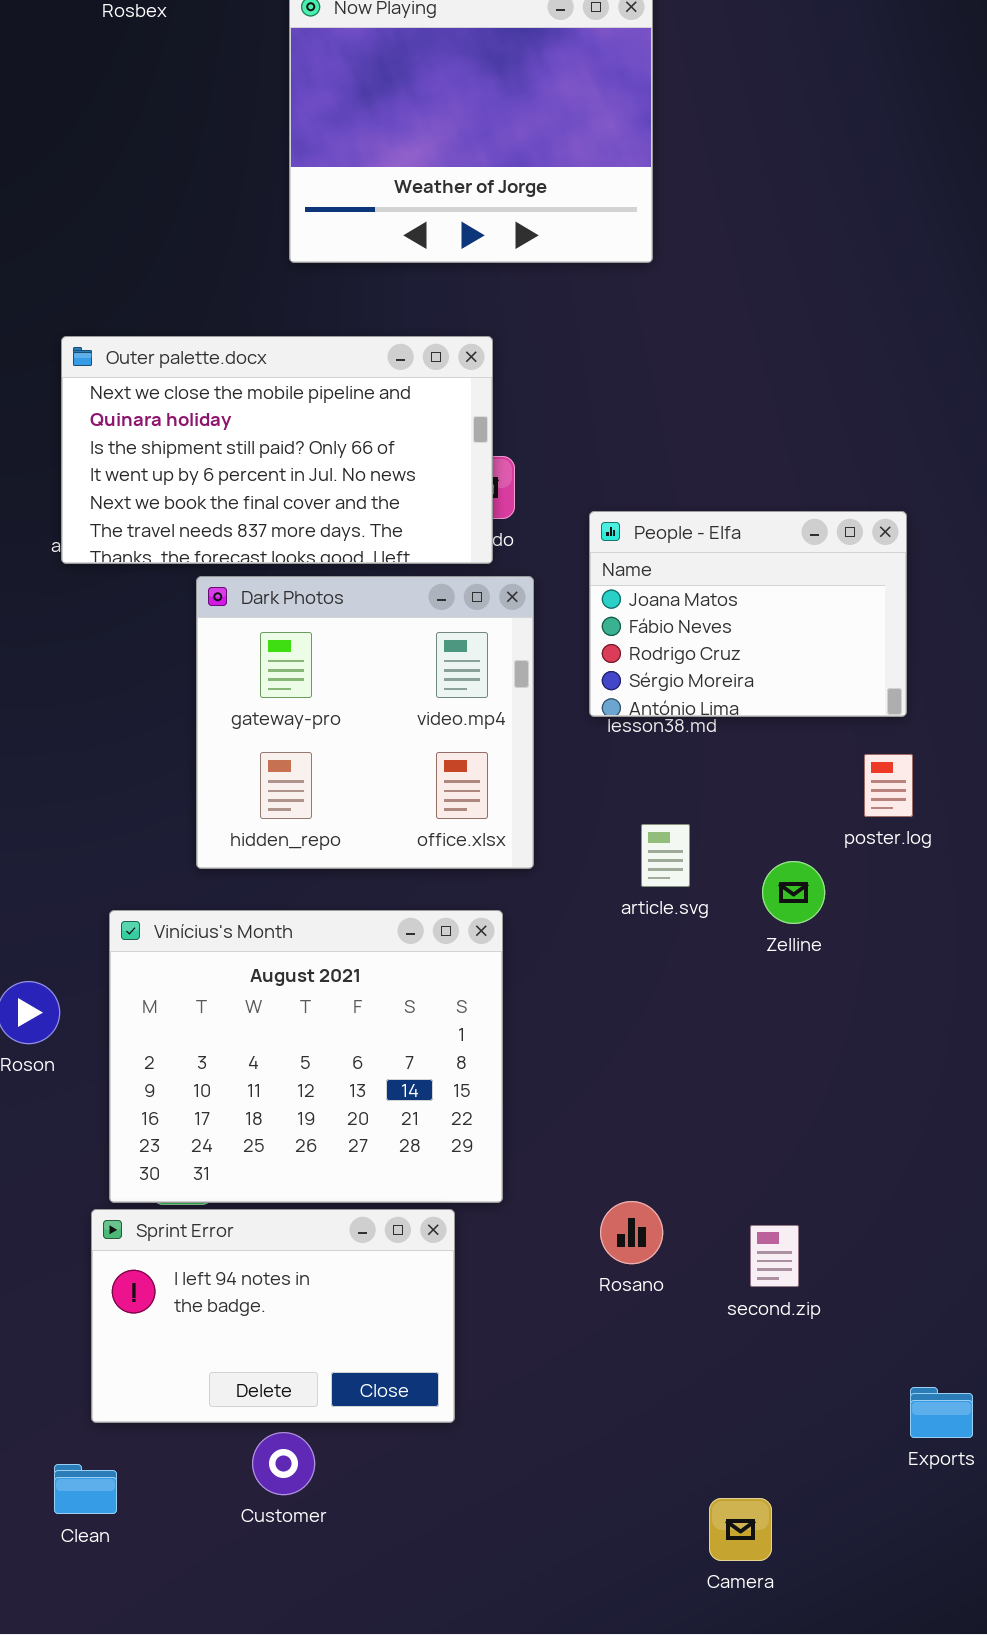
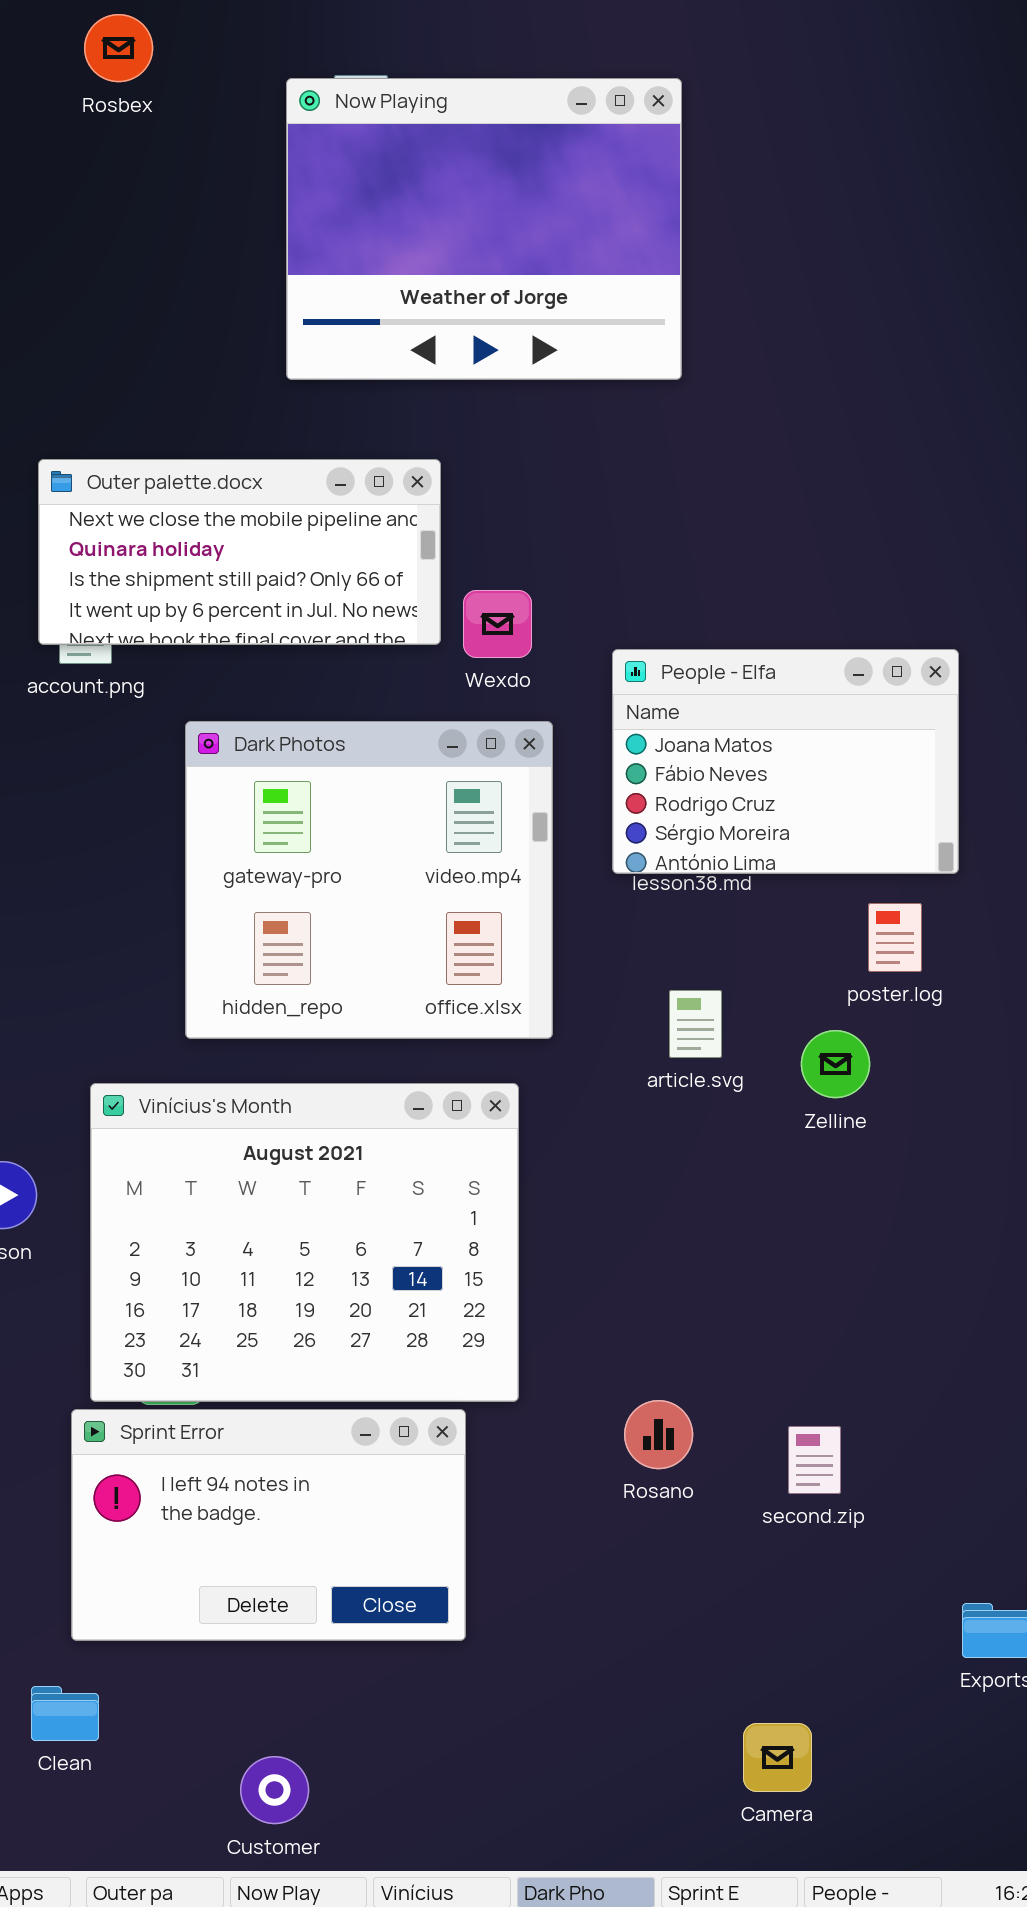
Outer palette.docx: [61,336,493,564] -> [38,459,441,645], resized
poster.log: [864,754,913,817] -> [868,903,922,972], moved
Customer: [252,1432,315,1495] -> [240,1756,309,1824], moved

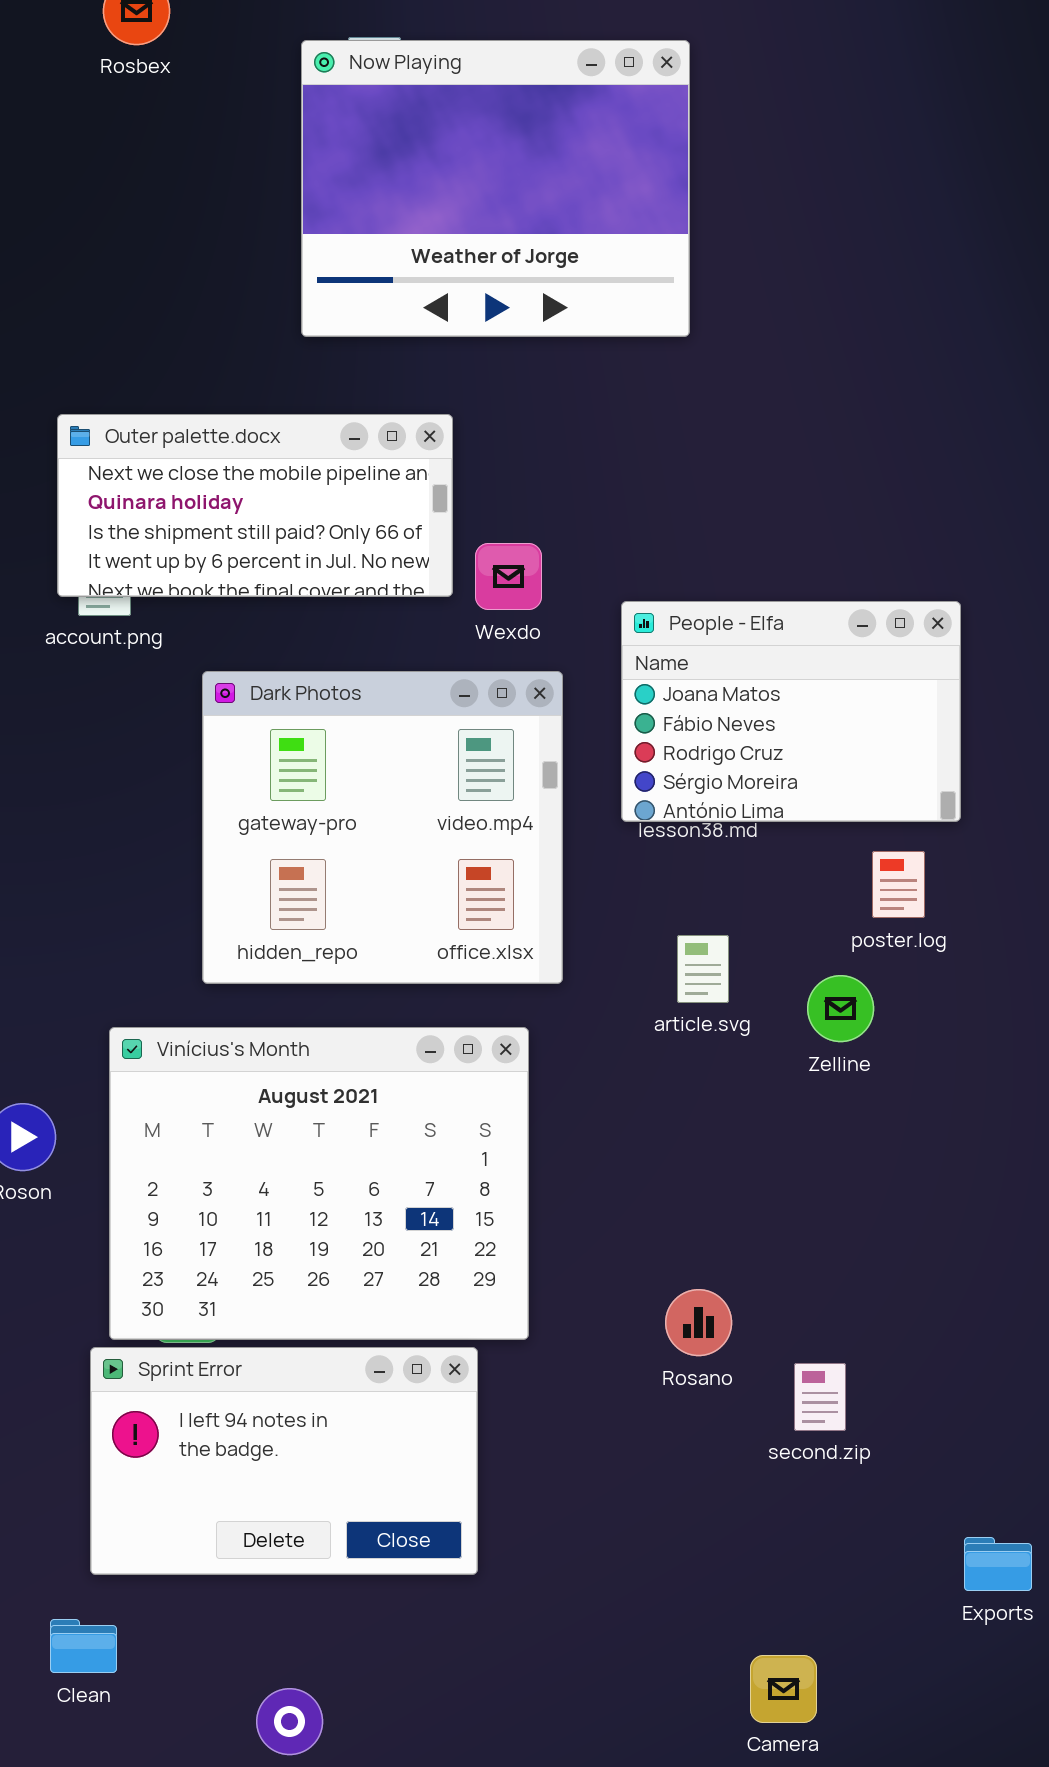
Rosano: [624,1400,693,1469] -> [665,1289,732,1356], moved

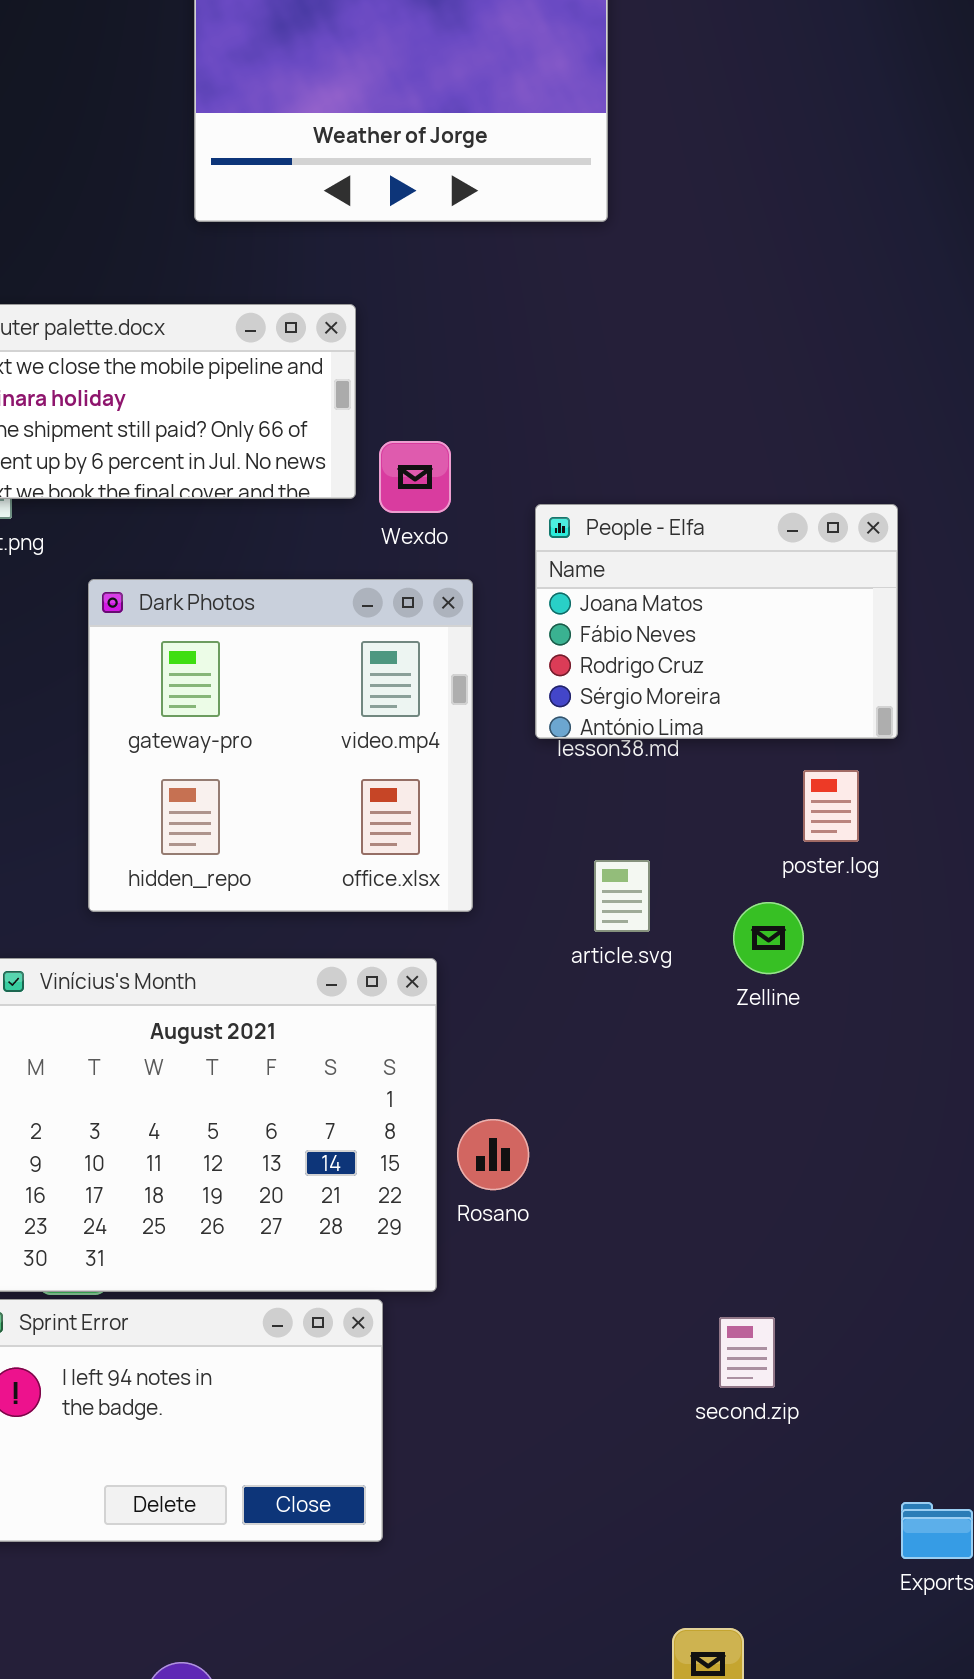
Rosano: [665,1289,732,1356] -> [457,1119,529,1190], moved

